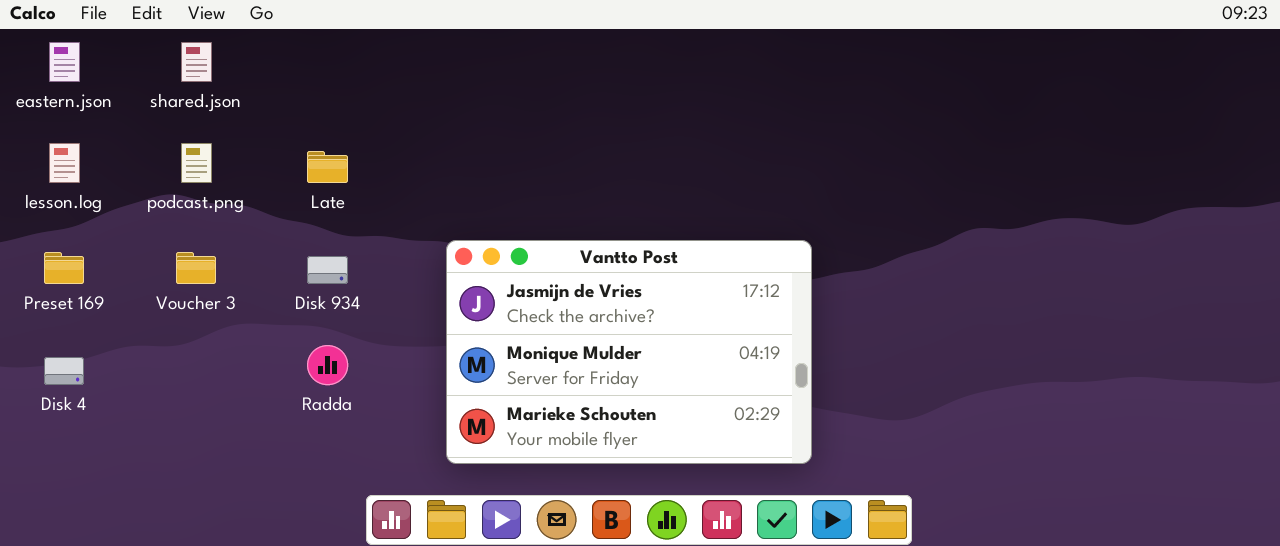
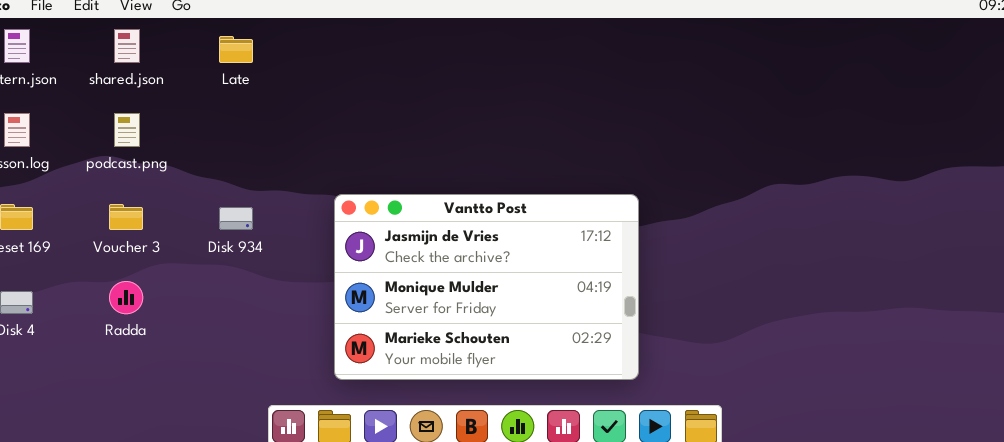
Late: [307,151,348,183] -> [219,36,253,63], moved
Radda: [307,345,348,385] -> [109,281,143,314], moved

